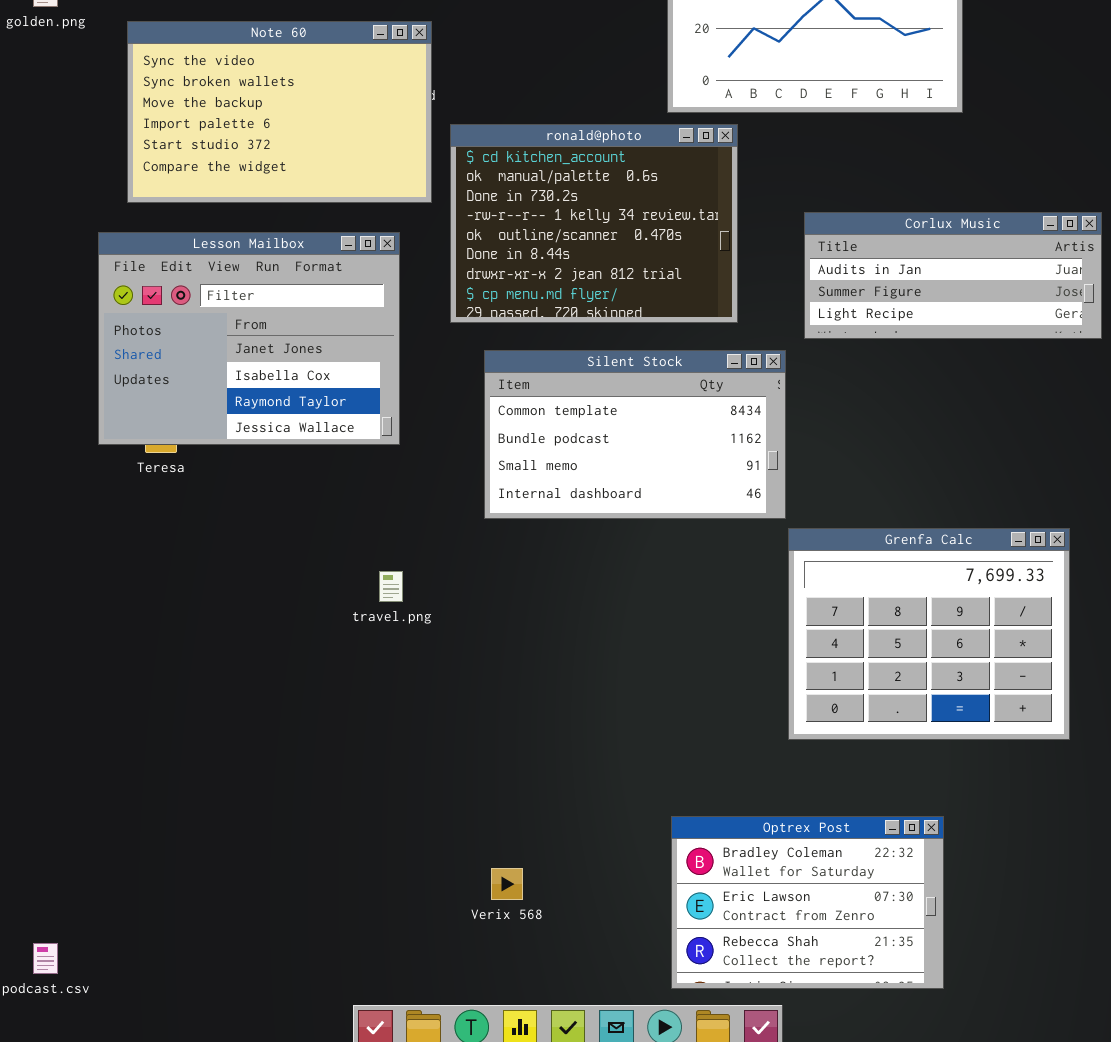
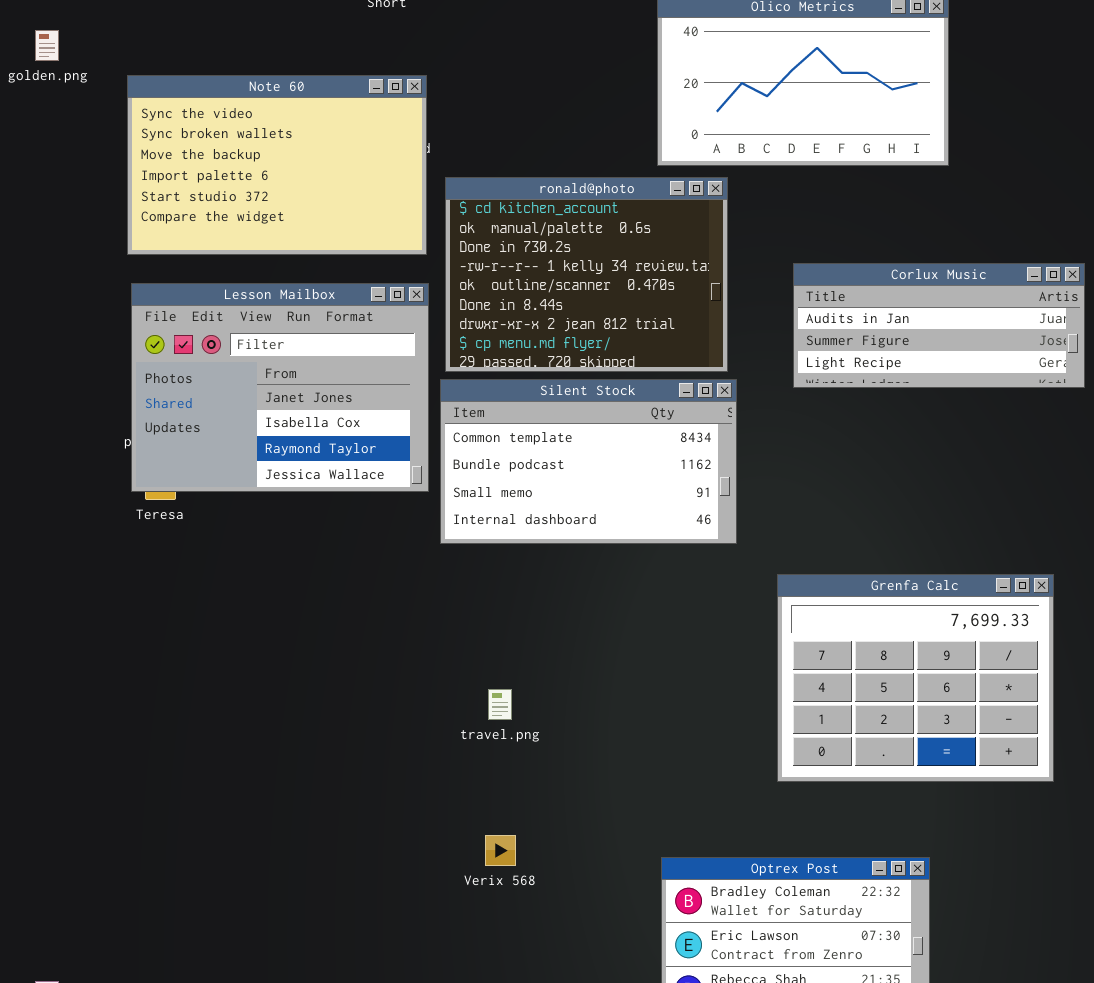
Lesson Mailbox: [98,232,400,445] -> [131,283,429,492], moved
Silent Stock: [484,350,786,519] -> [440,379,737,544], moved
travel.png: [379,571,403,602] -> [488,689,512,720], moved
Verix 568: [491,868,523,900] -> [485,835,516,866], moved

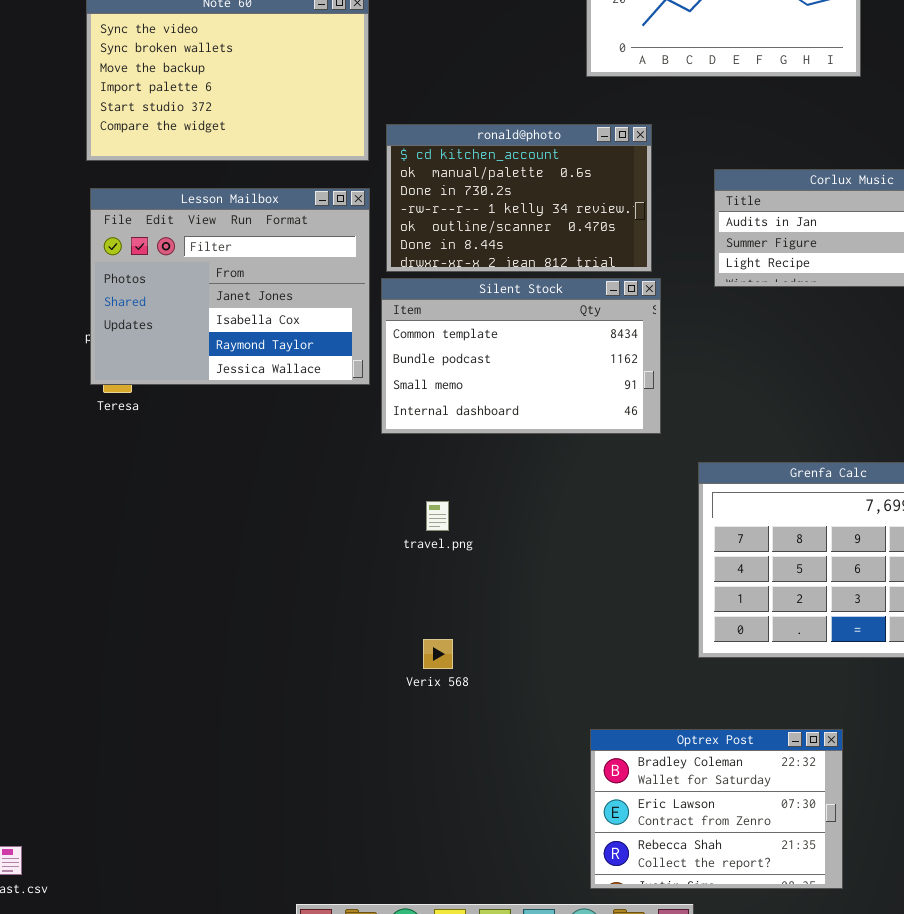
ronald@photo: [445,177,728,372] -> [386,124,652,272], resized
travel.png: [488,689,512,720] -> [426,501,449,531], moved
Verix 568: [485,835,516,866] -> [423,639,453,669], moved

